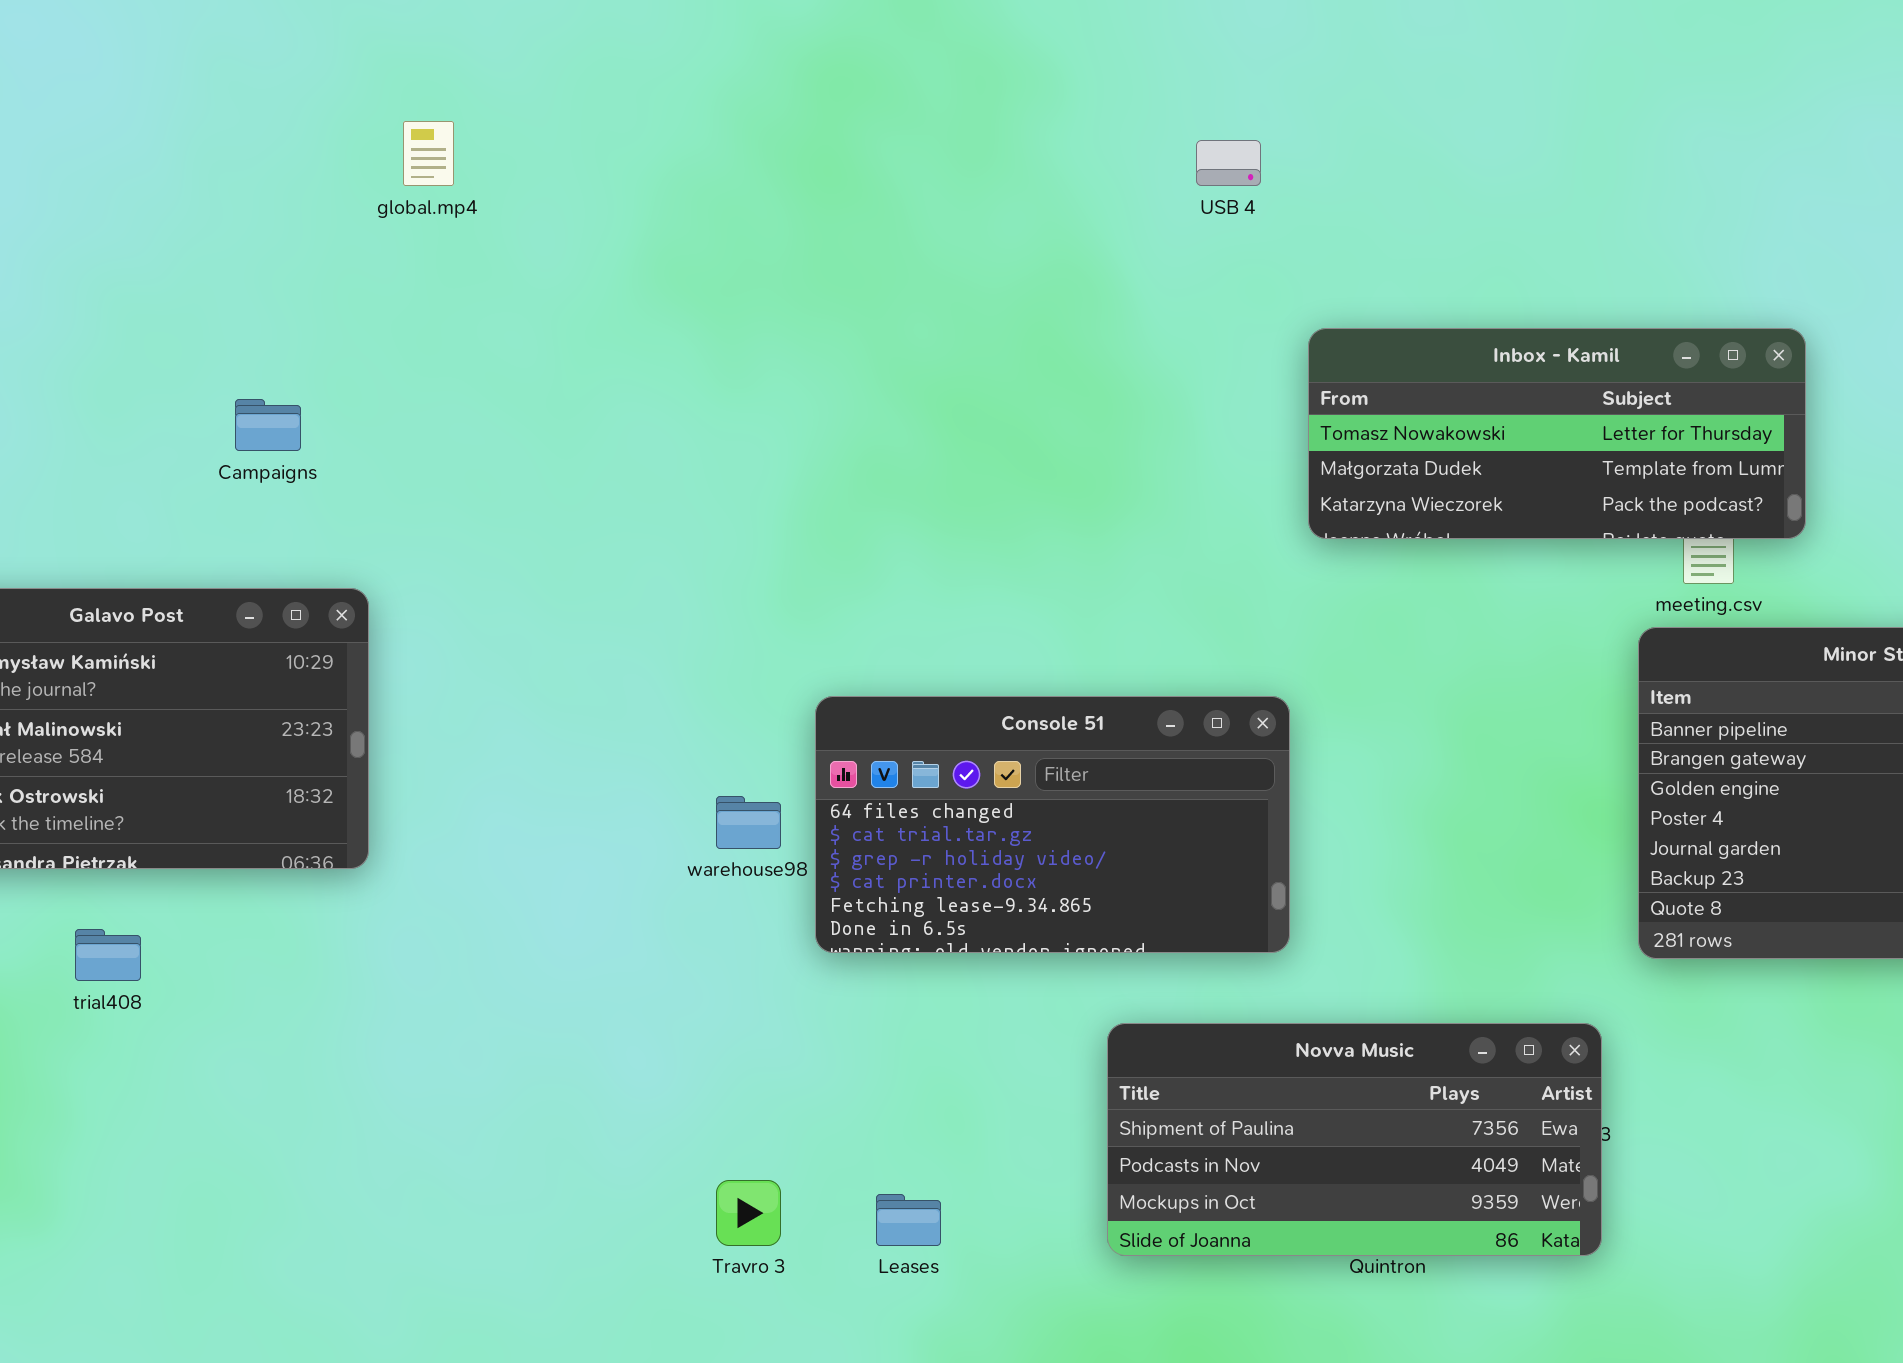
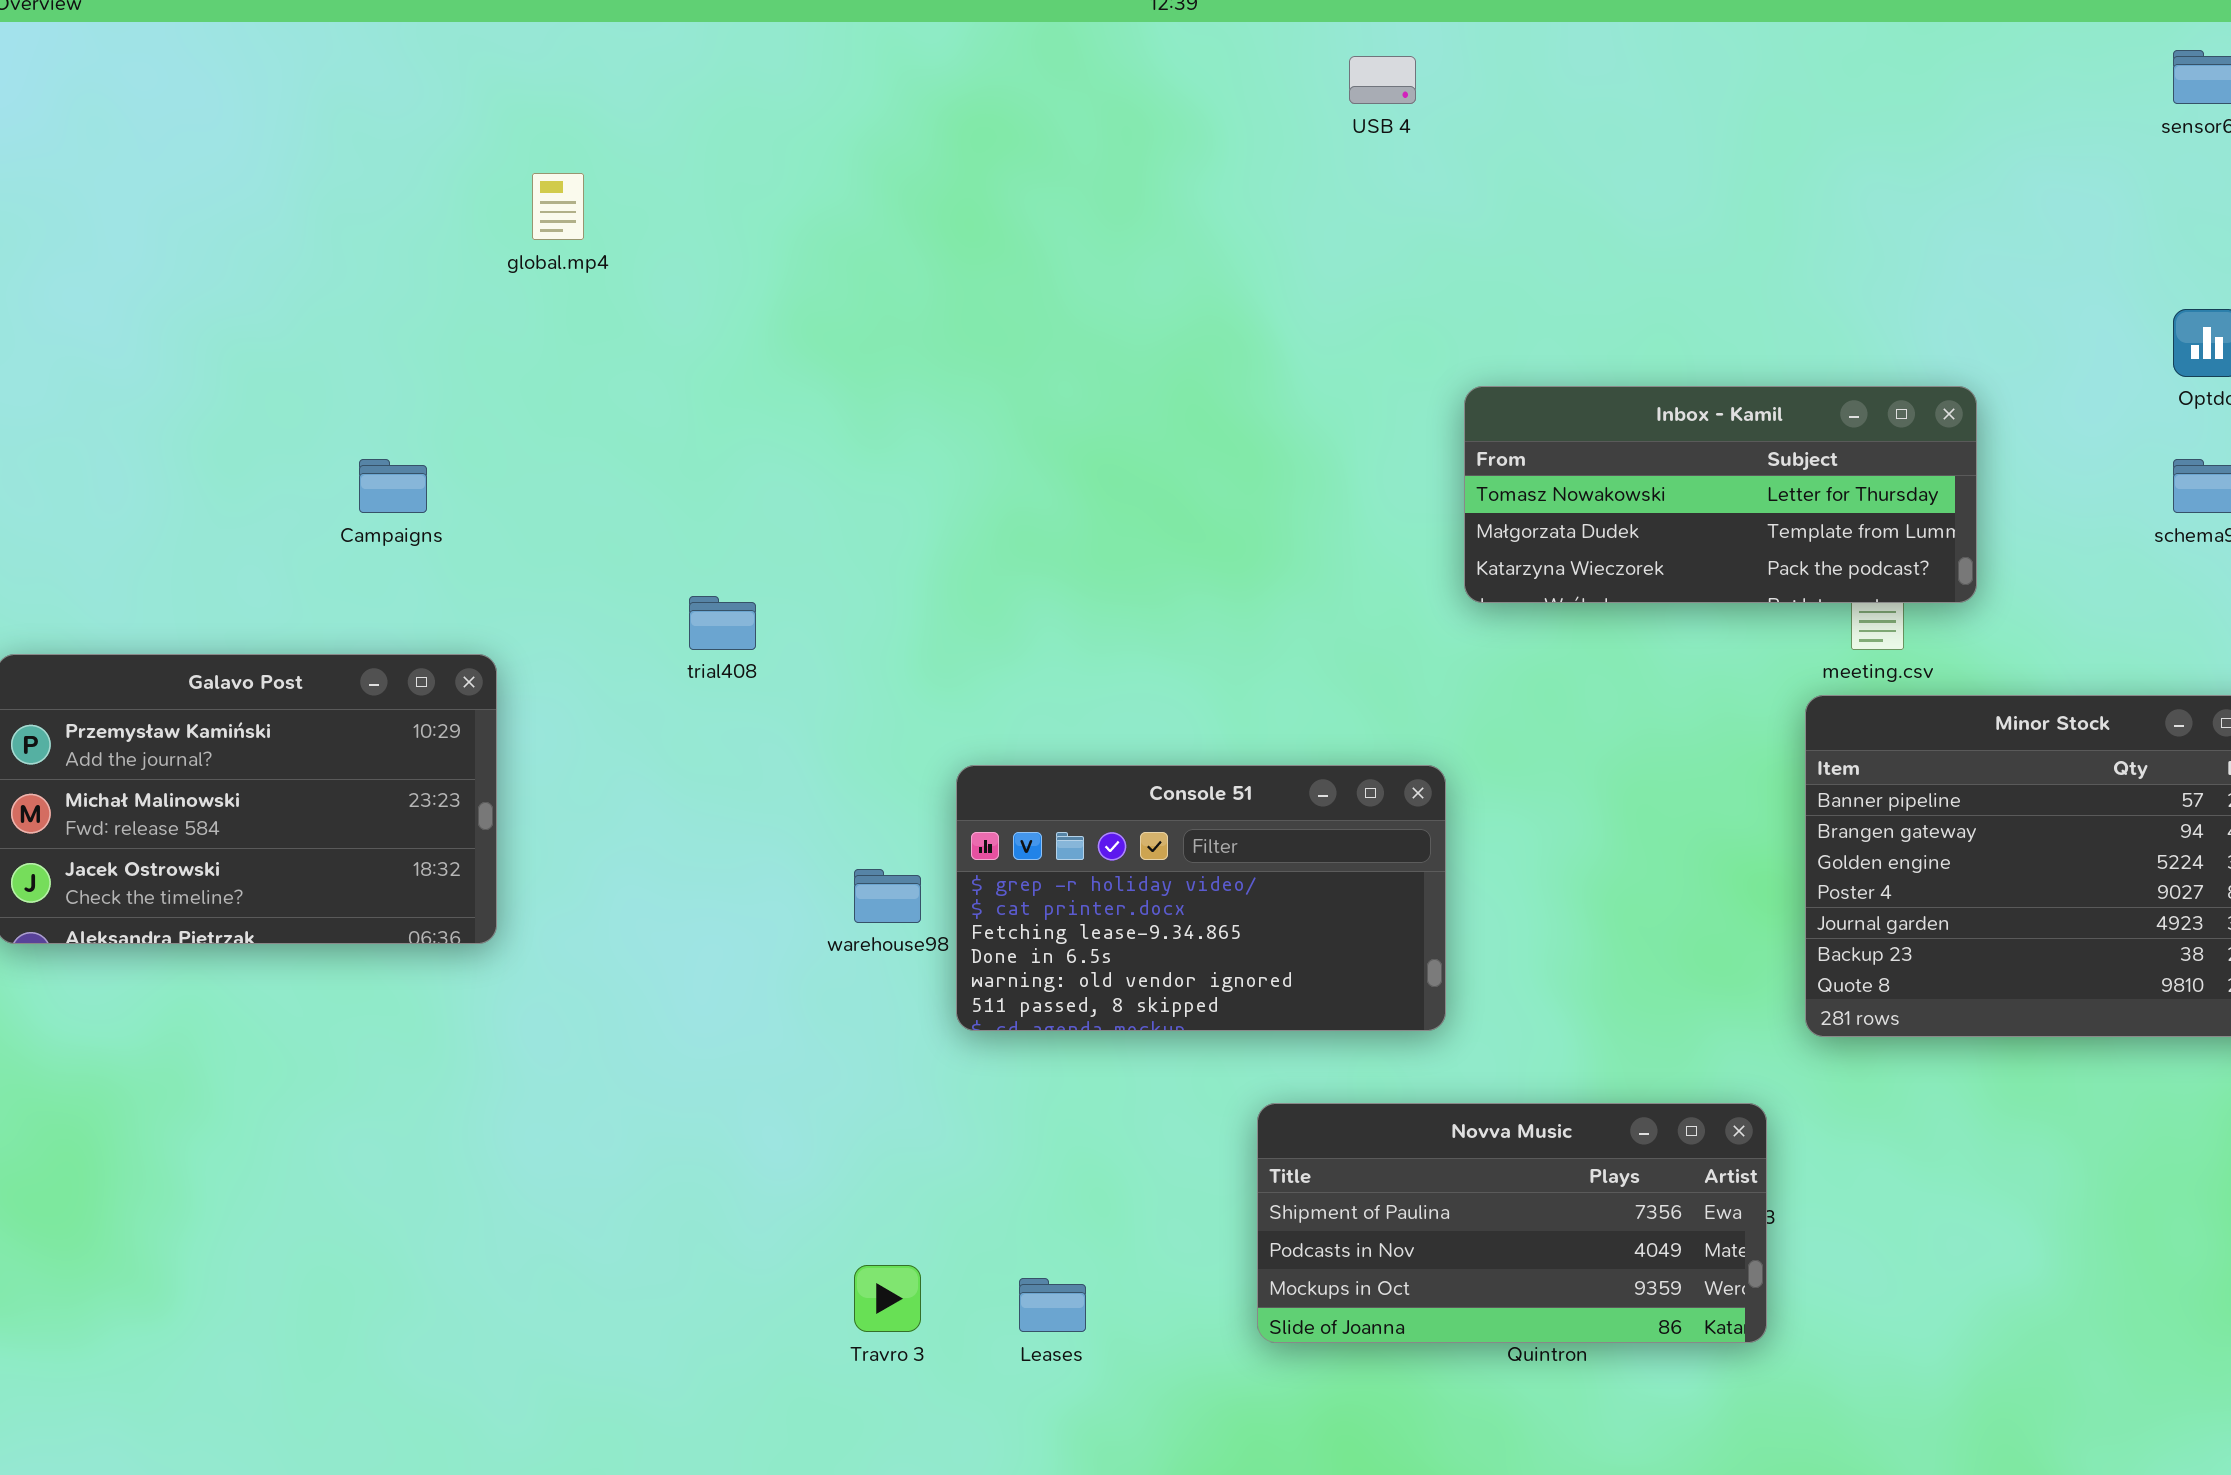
USB 4: [1196,140,1261,186] -> [1349,56,1416,104], moved
Console 51: [815,696,1290,953] -> [956,765,1446,1031], scrolled down 2 rows
trial408: [75,929,141,981] -> [689,596,756,650], moved

